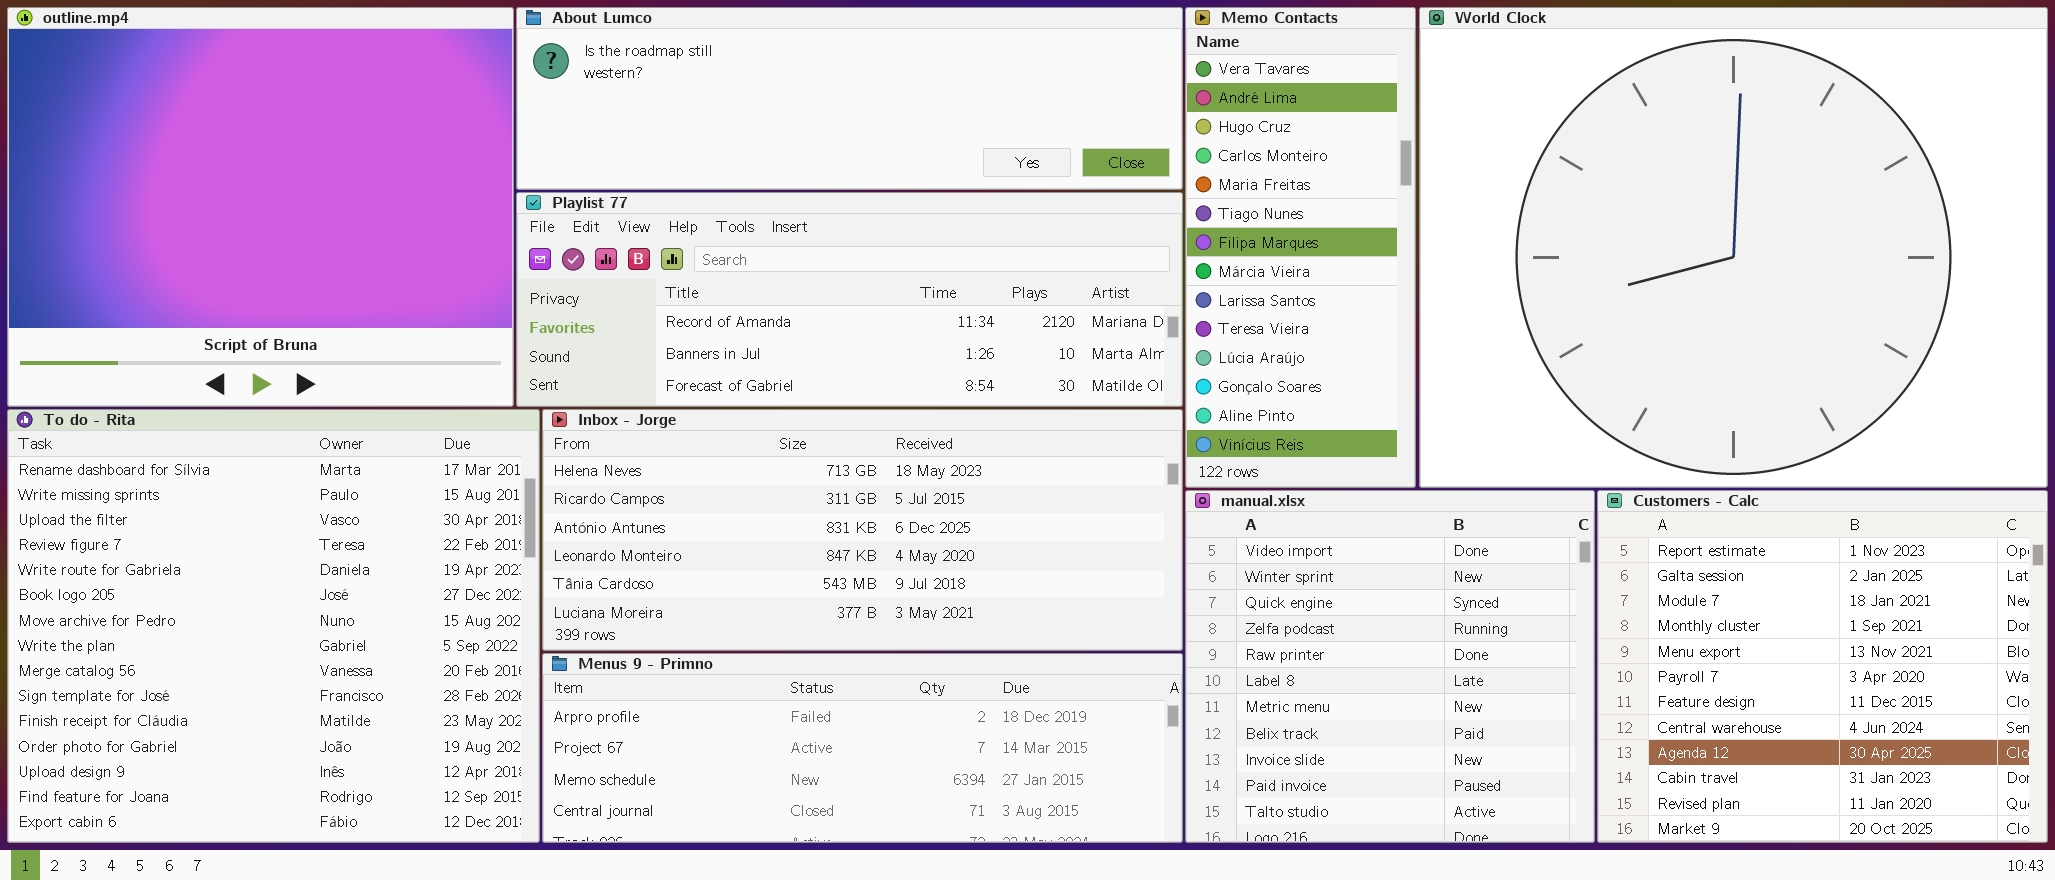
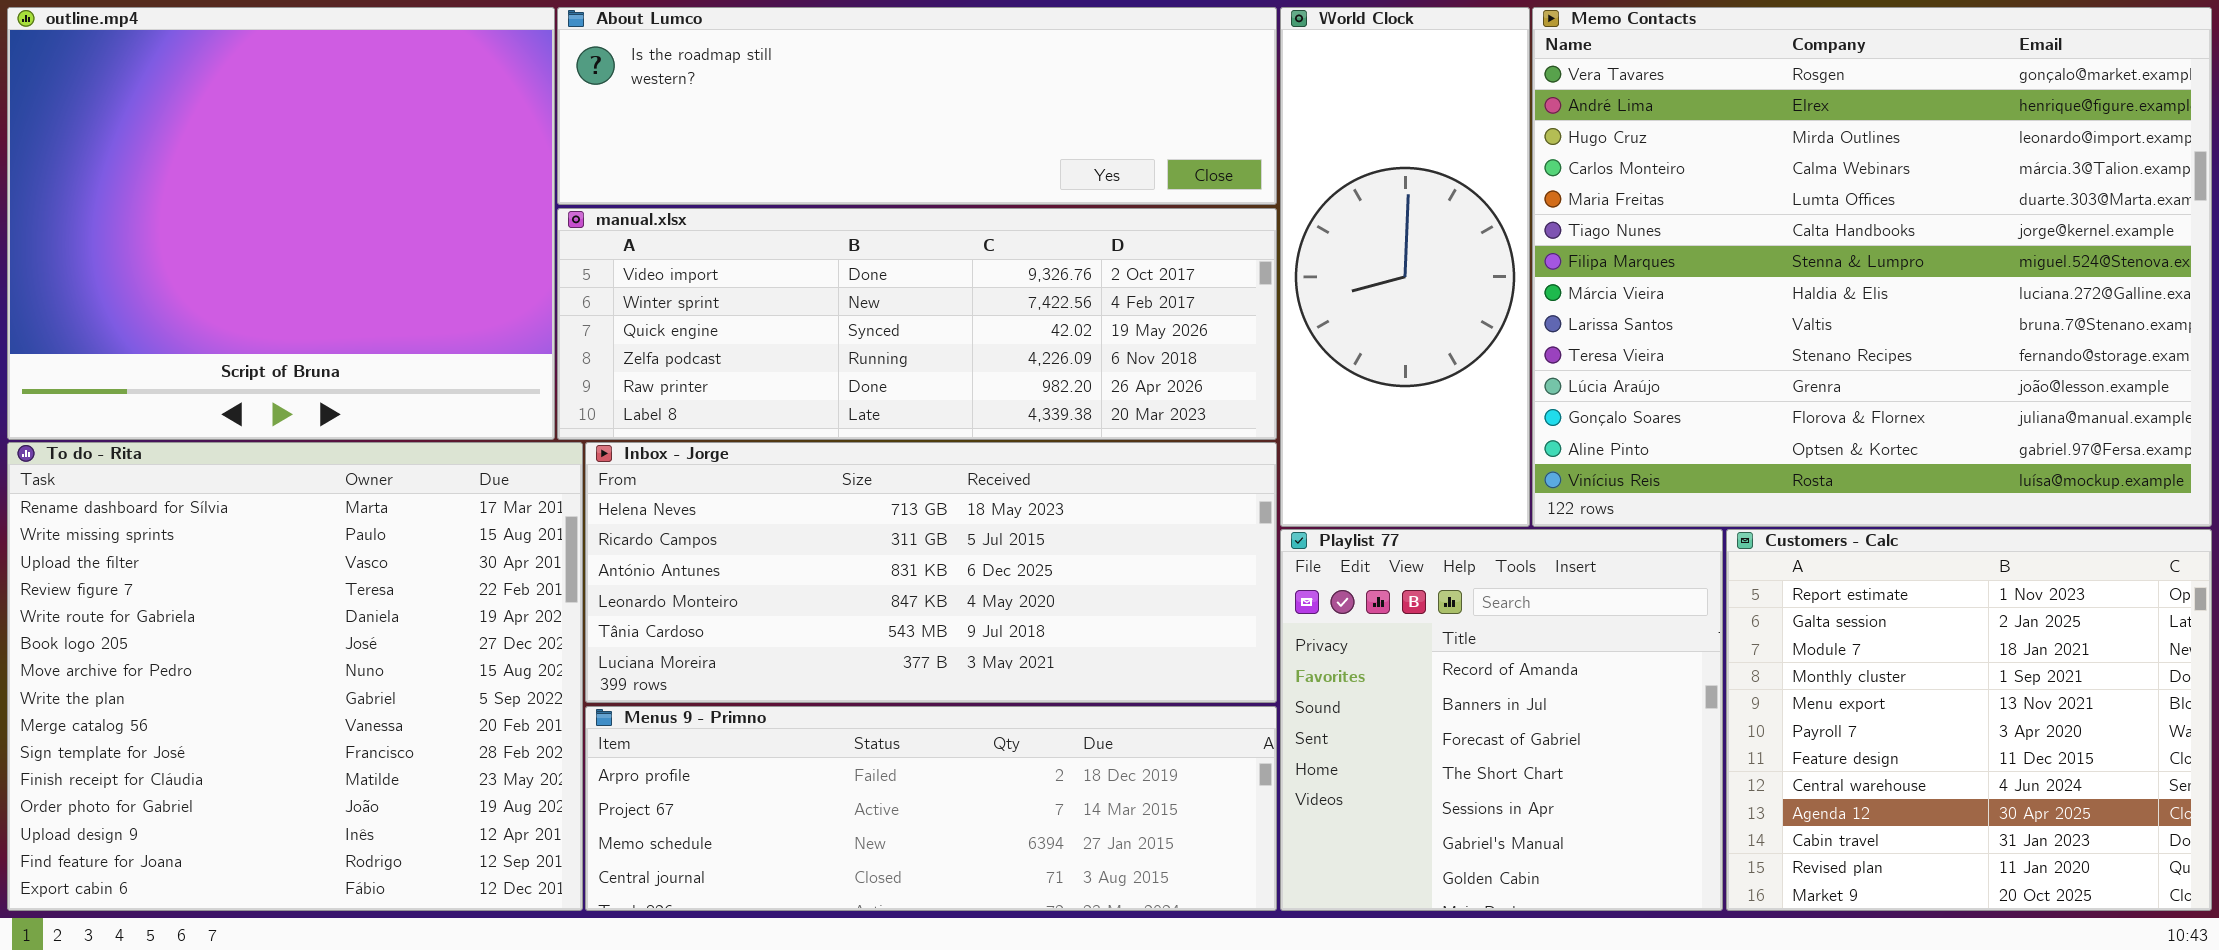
Memo Contacts: [1185,7,1416,488] -> [1532,7,2212,527], moved, resized
World Clock: [1419,7,2048,488] -> [1280,7,1530,527], moved, resized
Playlist 77: [516,192,1183,407] -> [1280,529,1723,911], moved, resized
manual.xlsx: [1185,490,1595,843] -> [557,208,1277,440], moved, resized

